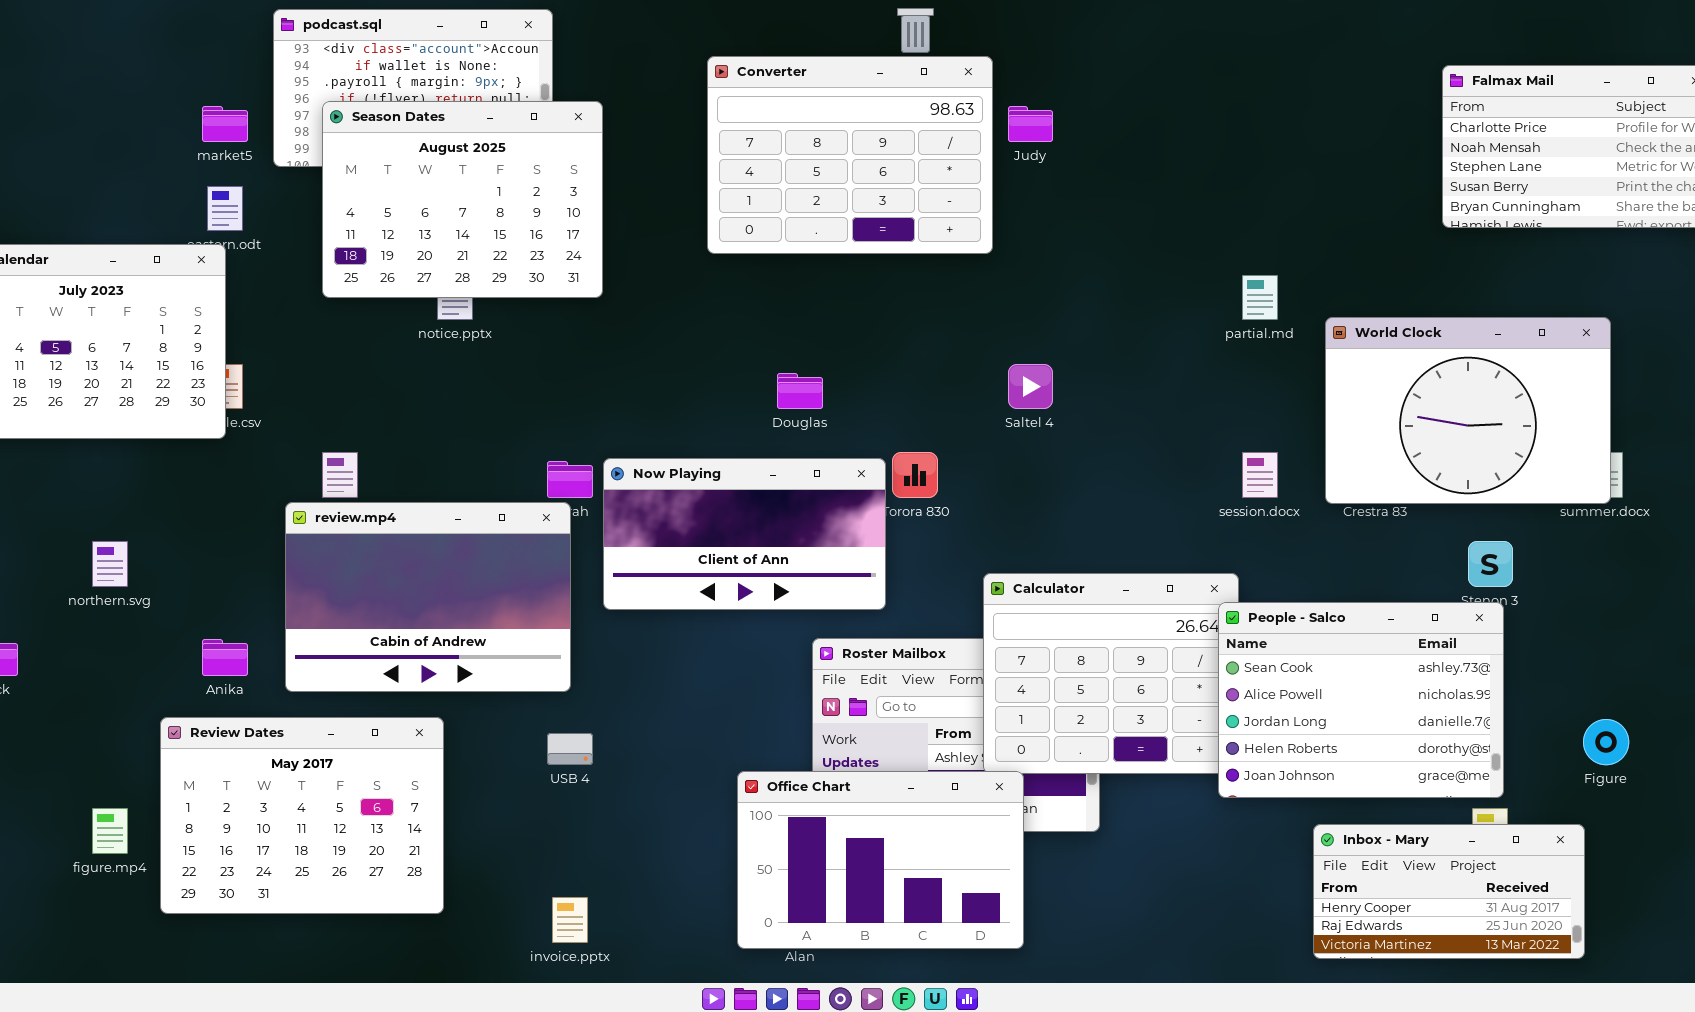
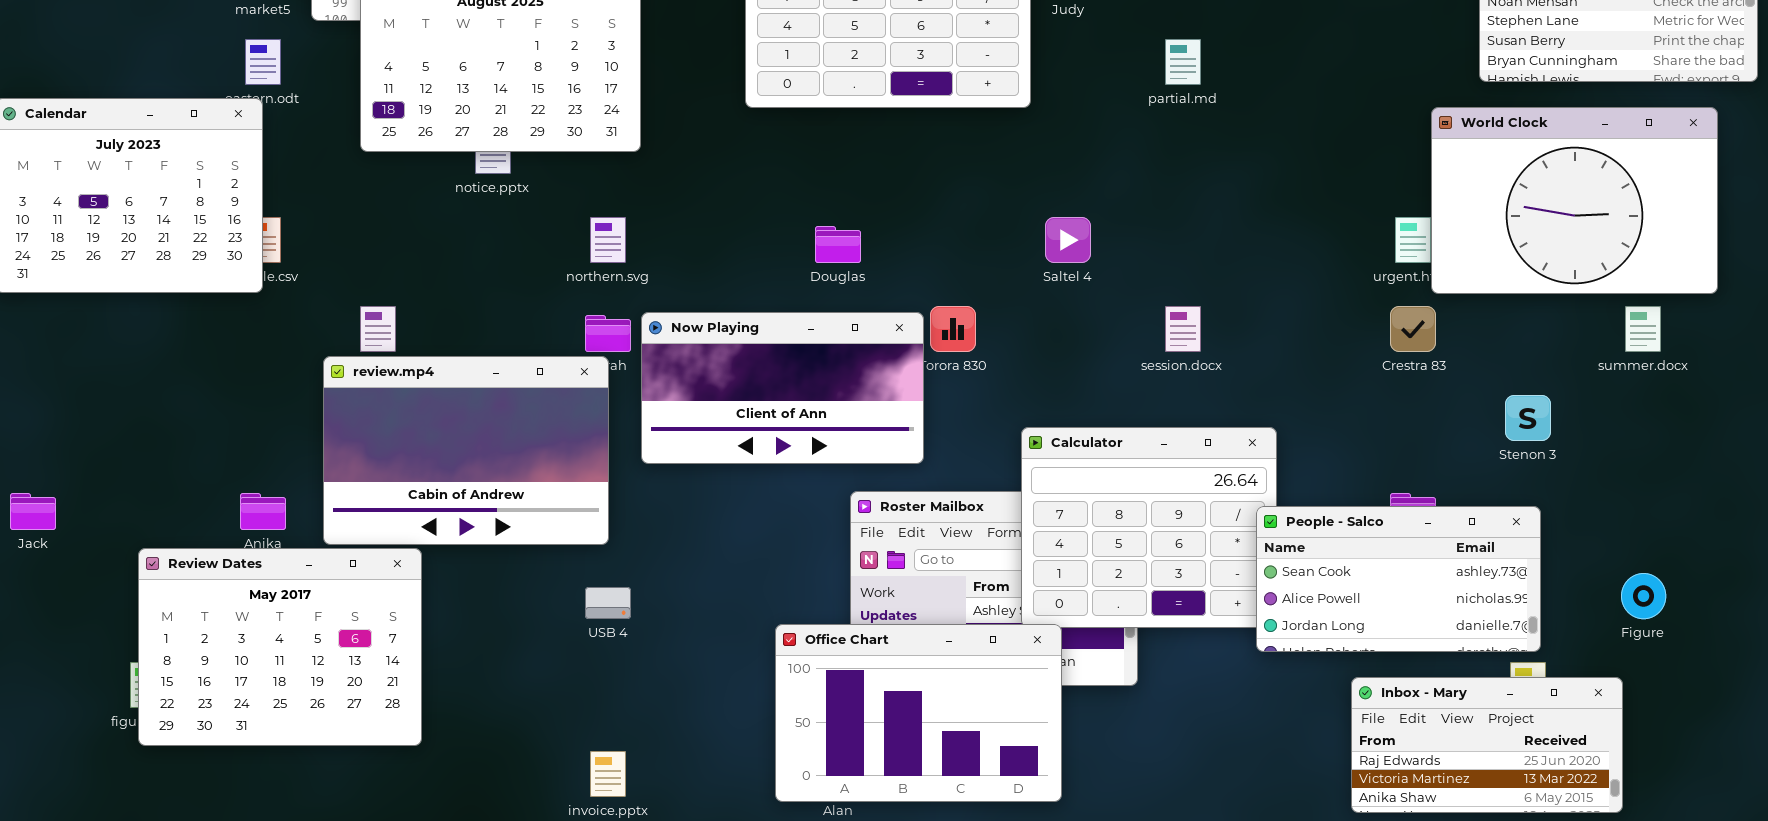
partial.md: [1242,275,1278,320] -> [1165,39,1201,85], moved
World Clock: [1325,317,1611,504] -> [1431,107,1718,294], moved
session.docx: [1242,452,1278,498] -> [1165,306,1201,352], moved
northern.svg: [92,541,128,587] -> [590,217,626,263], moved
People - Salco: [1218,602,1504,798] -> [1256,506,1541,652], resized
Review Dates: [160,717,444,914] -> [138,548,422,746], moved
Inbox - Mary: [1313,824,1585,959] -> [1351,677,1623,813], scrolled down 1 row

